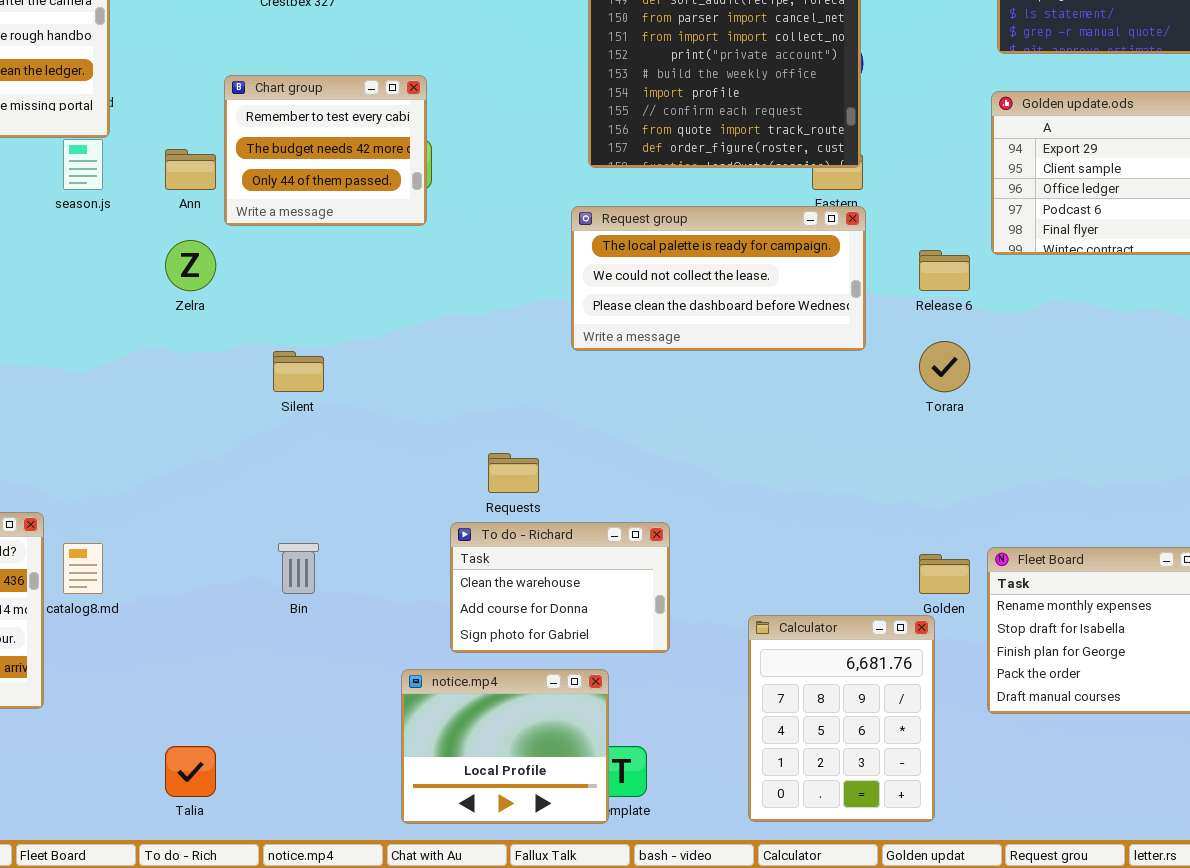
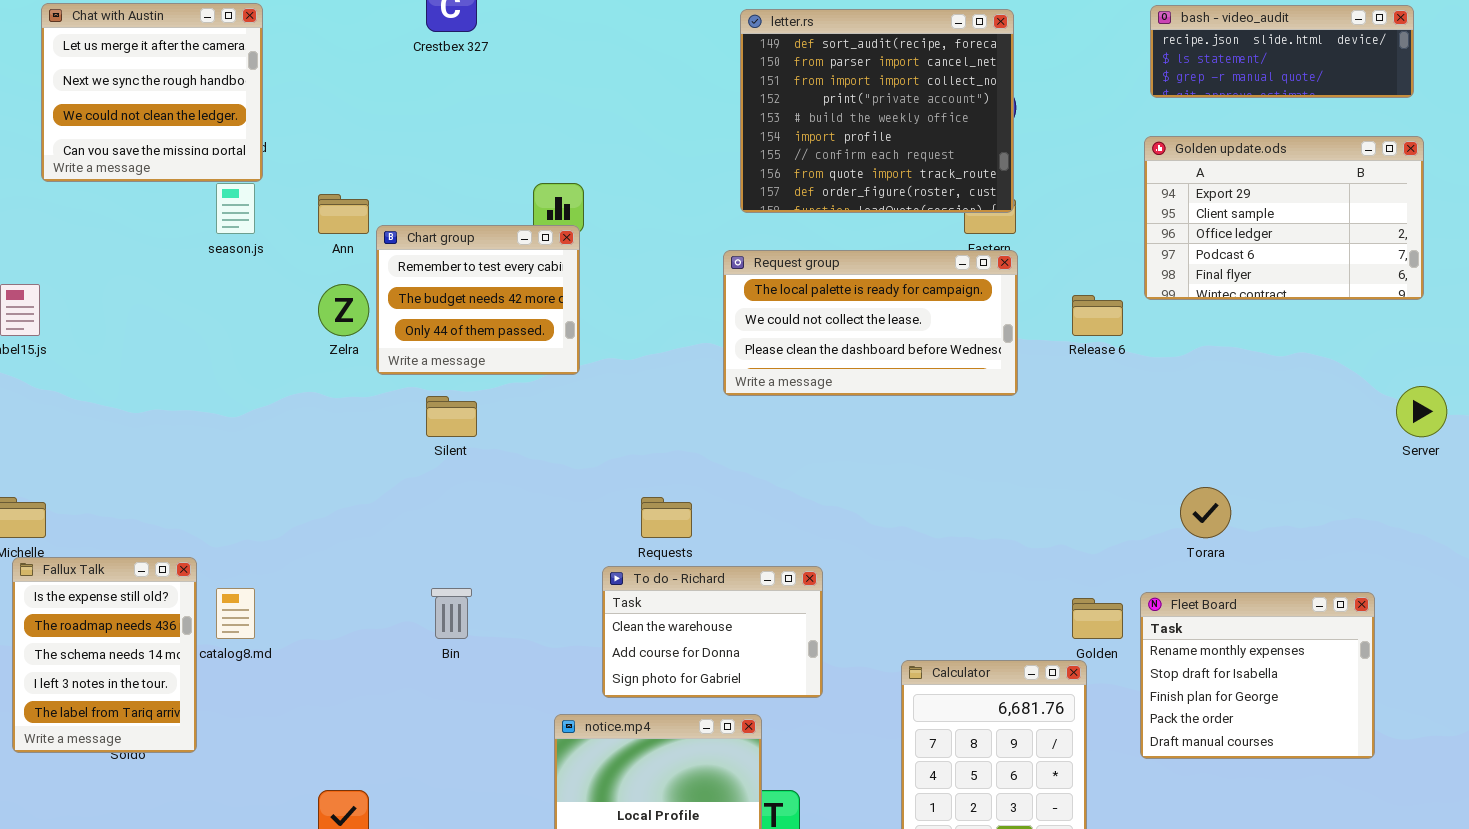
Chart group: [224,75,427,226] -> [376,225,580,375], moved
Torara: [919,341,970,392] -> [1180,487,1231,538], moved

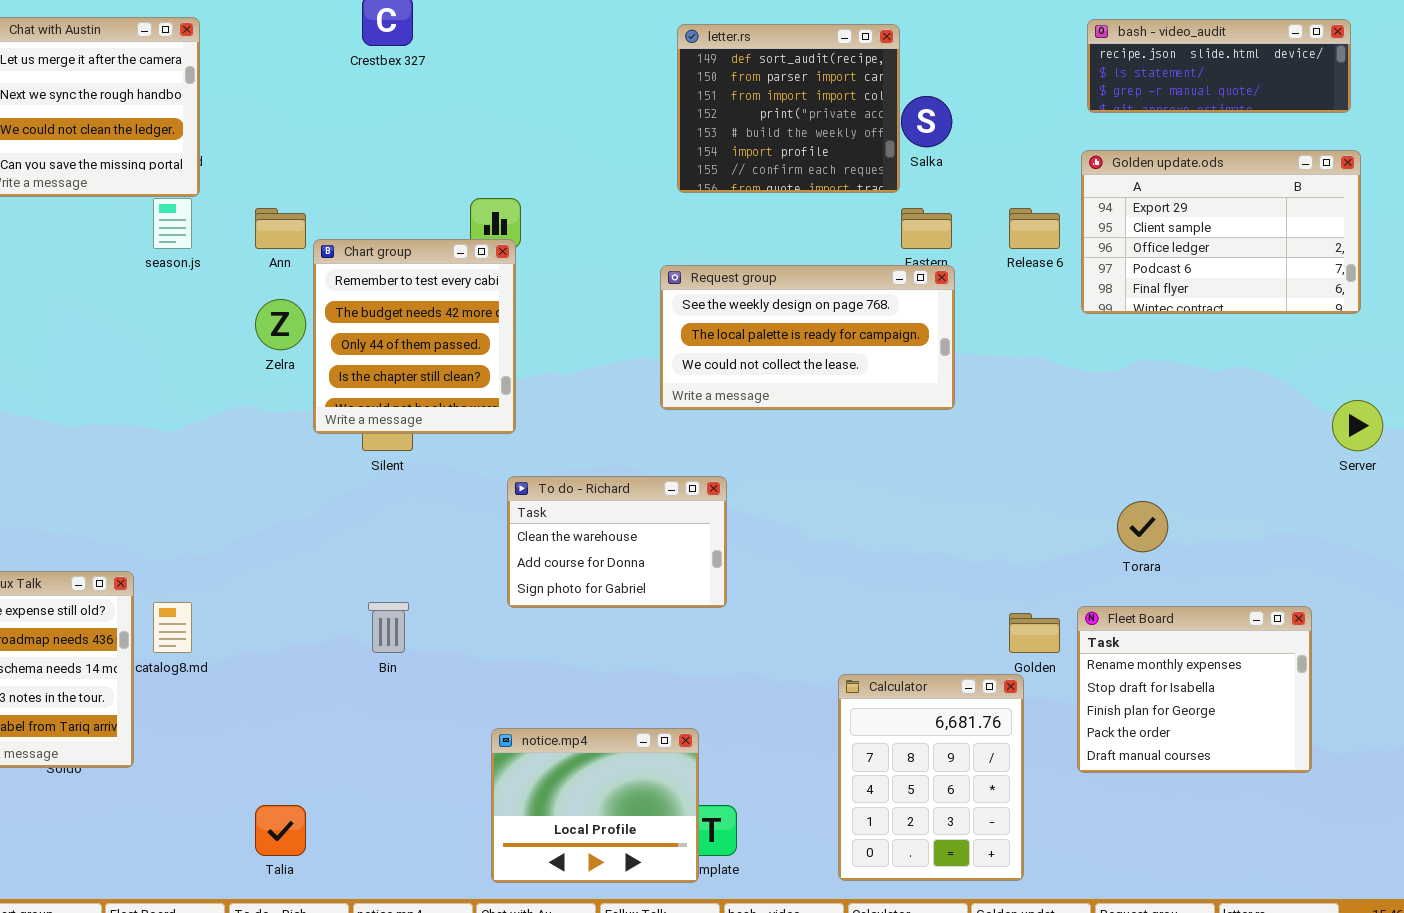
letter.rs: [740,9,1014,213] -> [677,24,900,193], resized
Chart group: [376,225,580,375] -> [313,239,516,434], resized
Request group: [723,250,1018,396] -> [660,265,955,410], scrolled up 1 row
Release 6: [1072,295,1123,336] -> [1009,208,1060,249], moved
To do - Richard: [602,566,823,698] -> [507,476,727,608], moved

